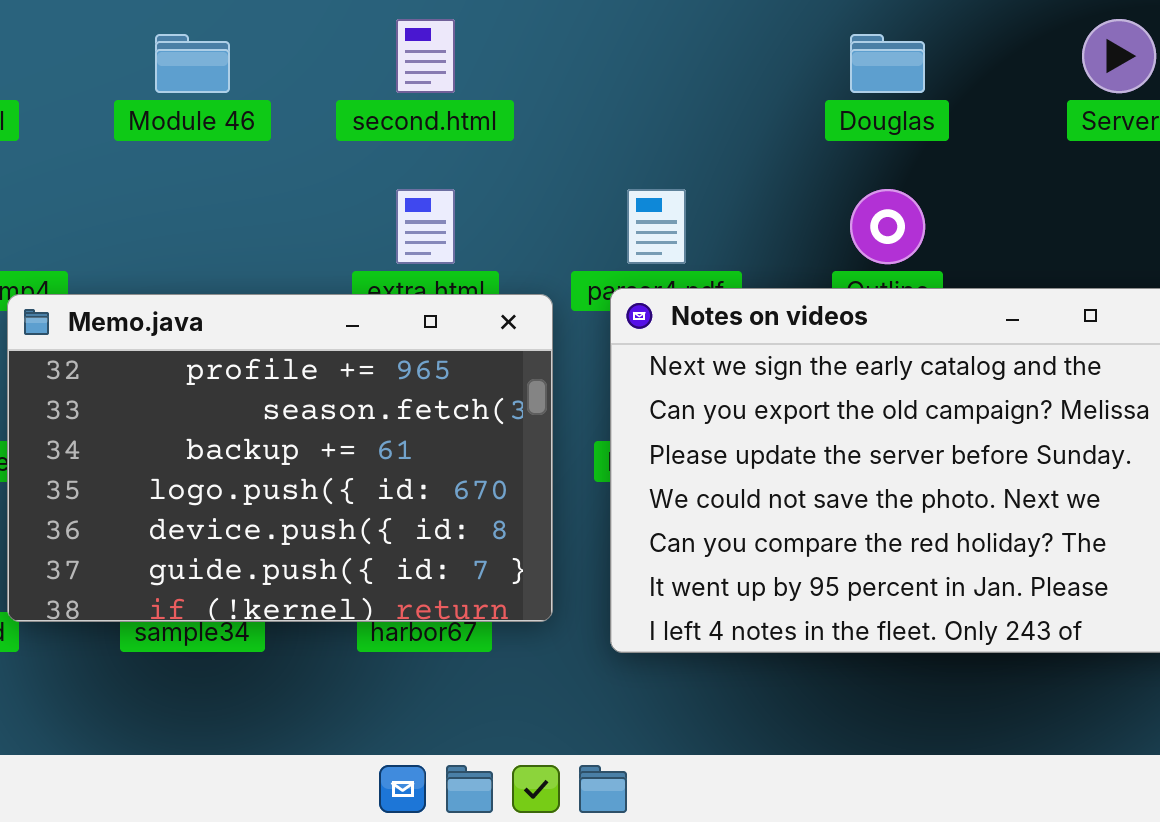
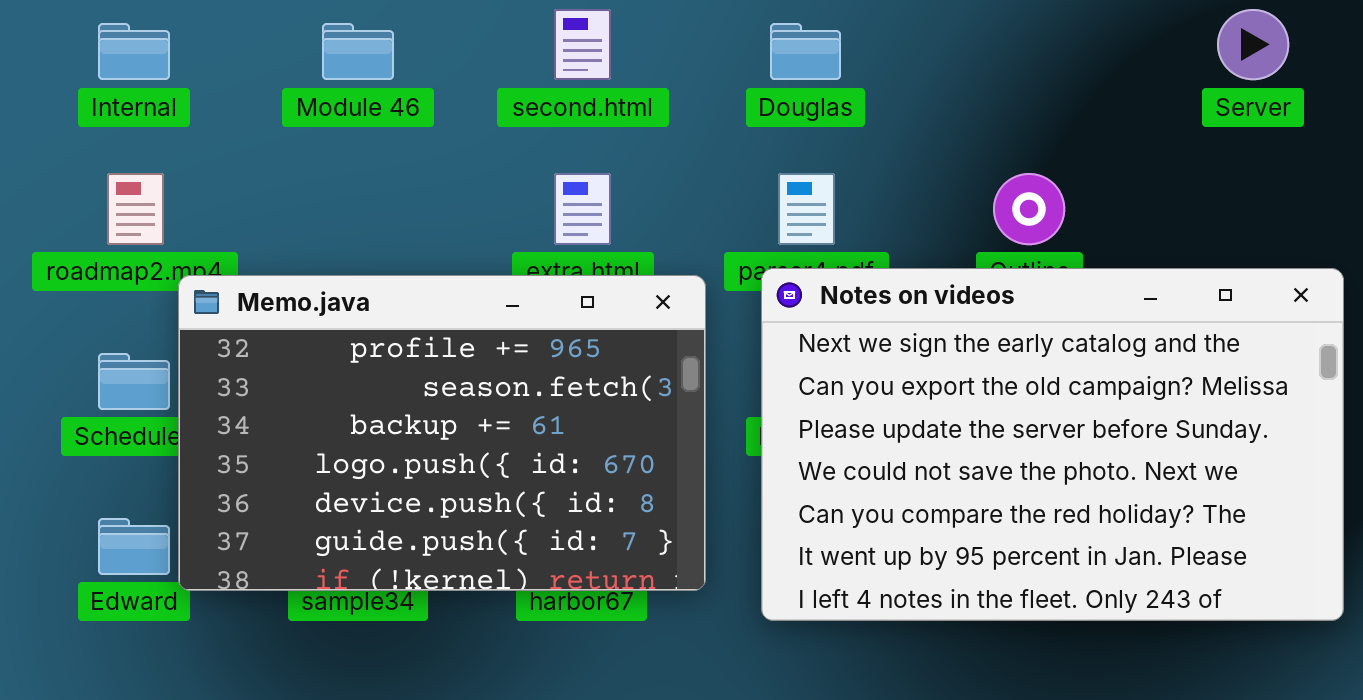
Douglas: [850,34,925,93] -> [770,23,841,80], moved

